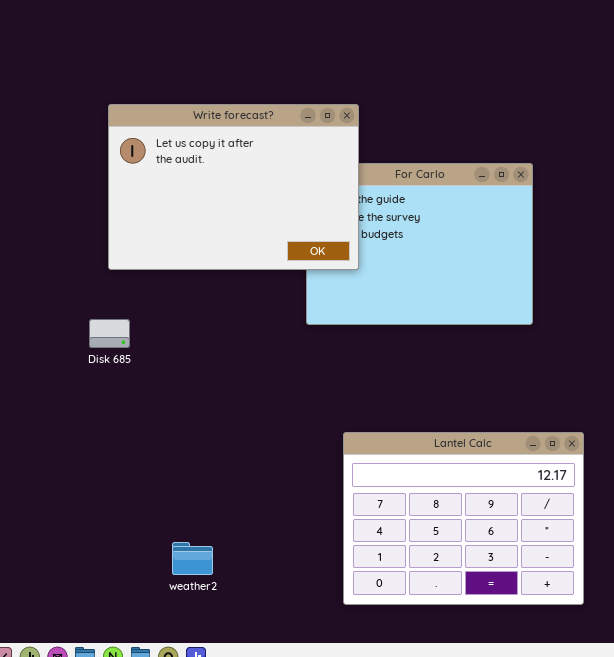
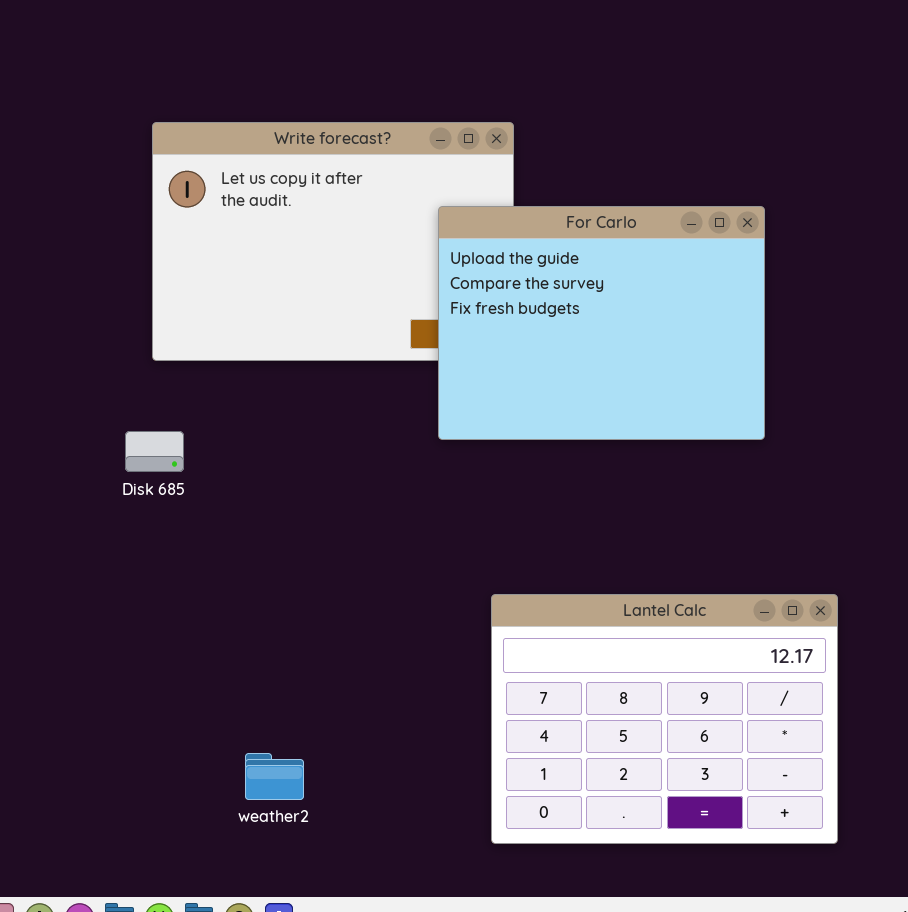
For Carlo: [306,163,533,325] -> [438,206,765,440], raised

